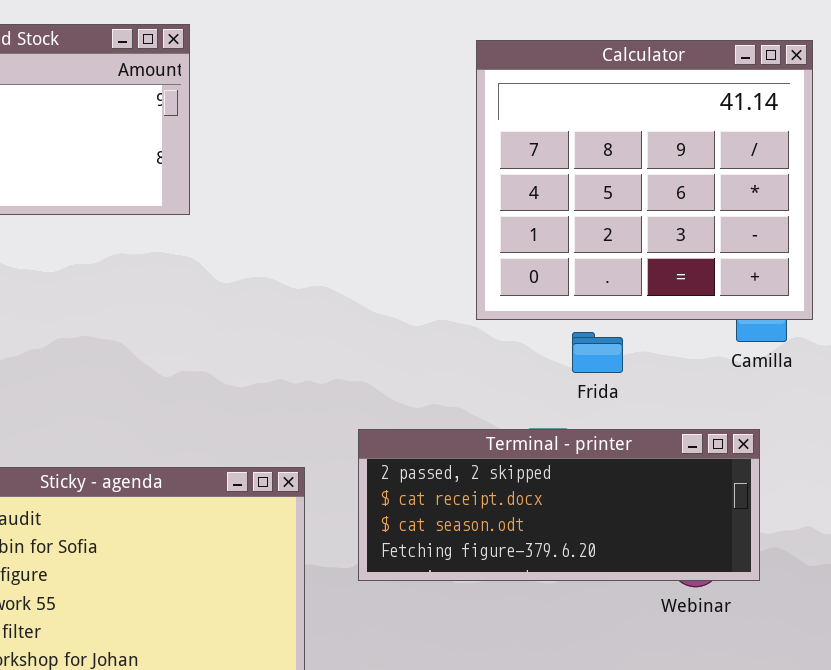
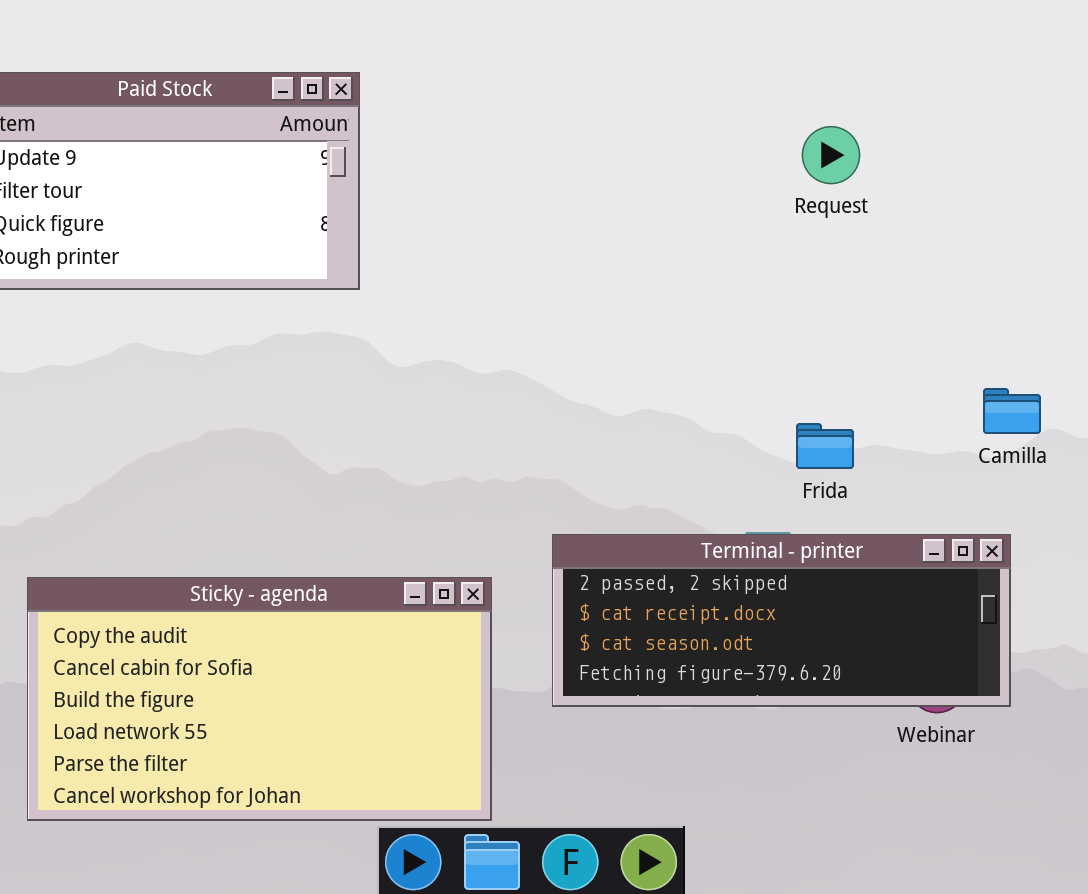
Calculator: [476,40,813,320] -> none, closed

